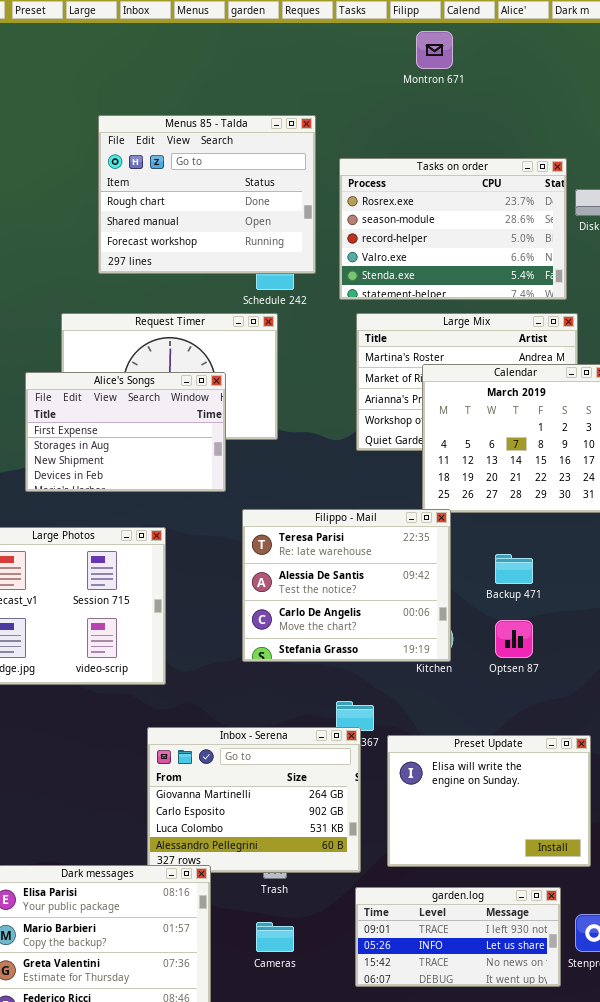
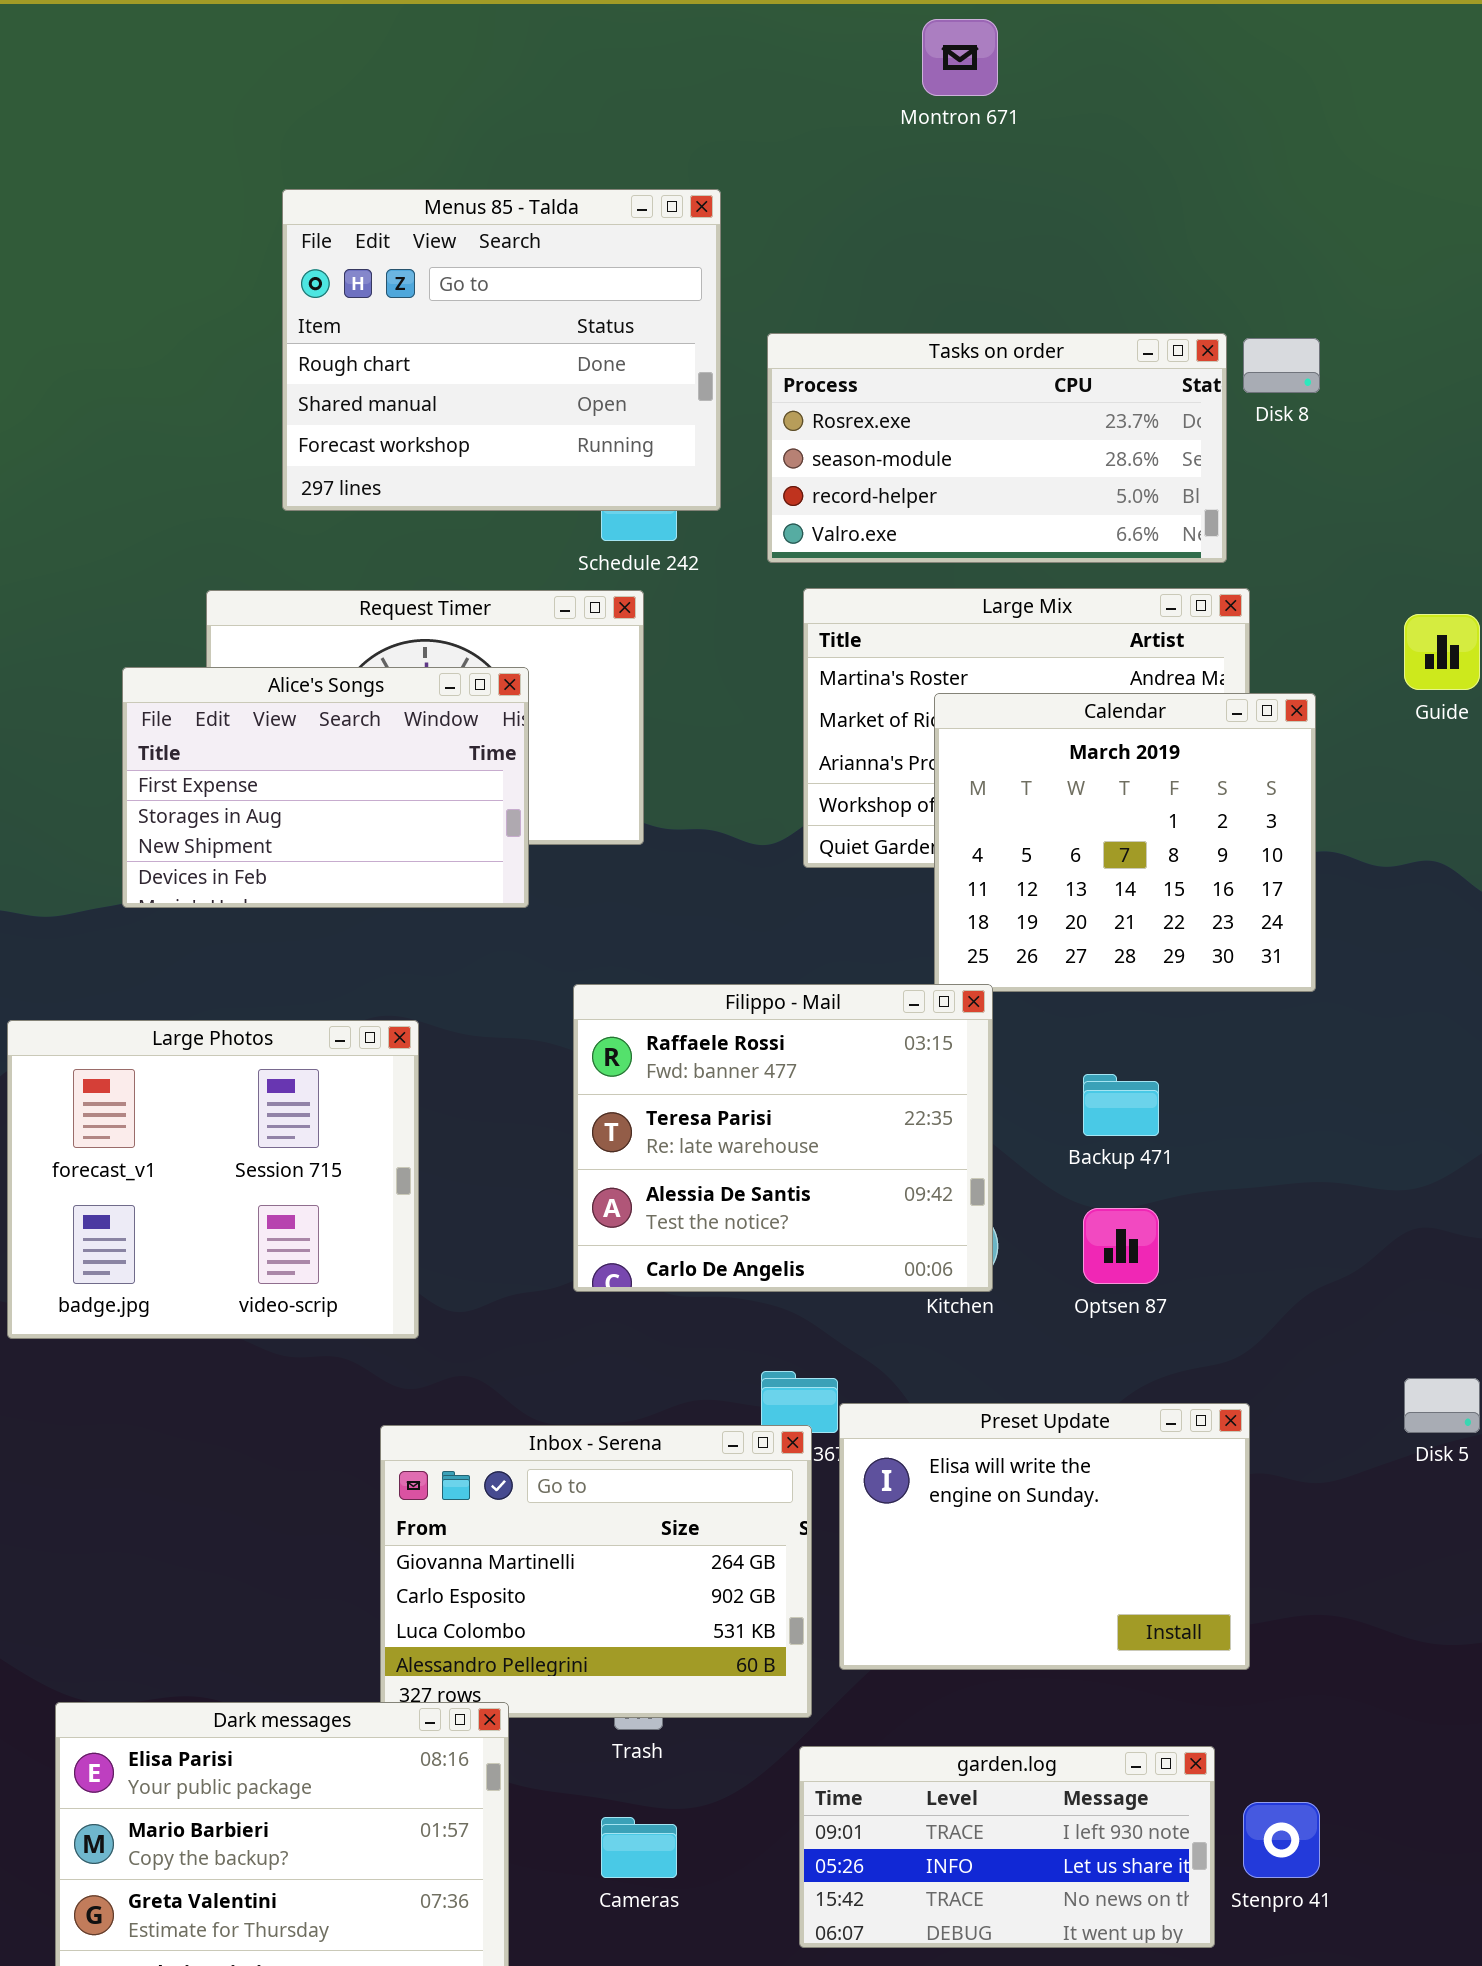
Tasks on order: [339,158,567,300] -> [767,333,1227,563], resized
Alice's Songs: [25,372,226,492] -> [122,667,529,908], moved
Filippo - Mail: [242,509,451,662] -> [573,984,993,1292], scrolled up 1 row
Preset Update: [387,735,591,867] -> [839,1403,1250,1670], moved

